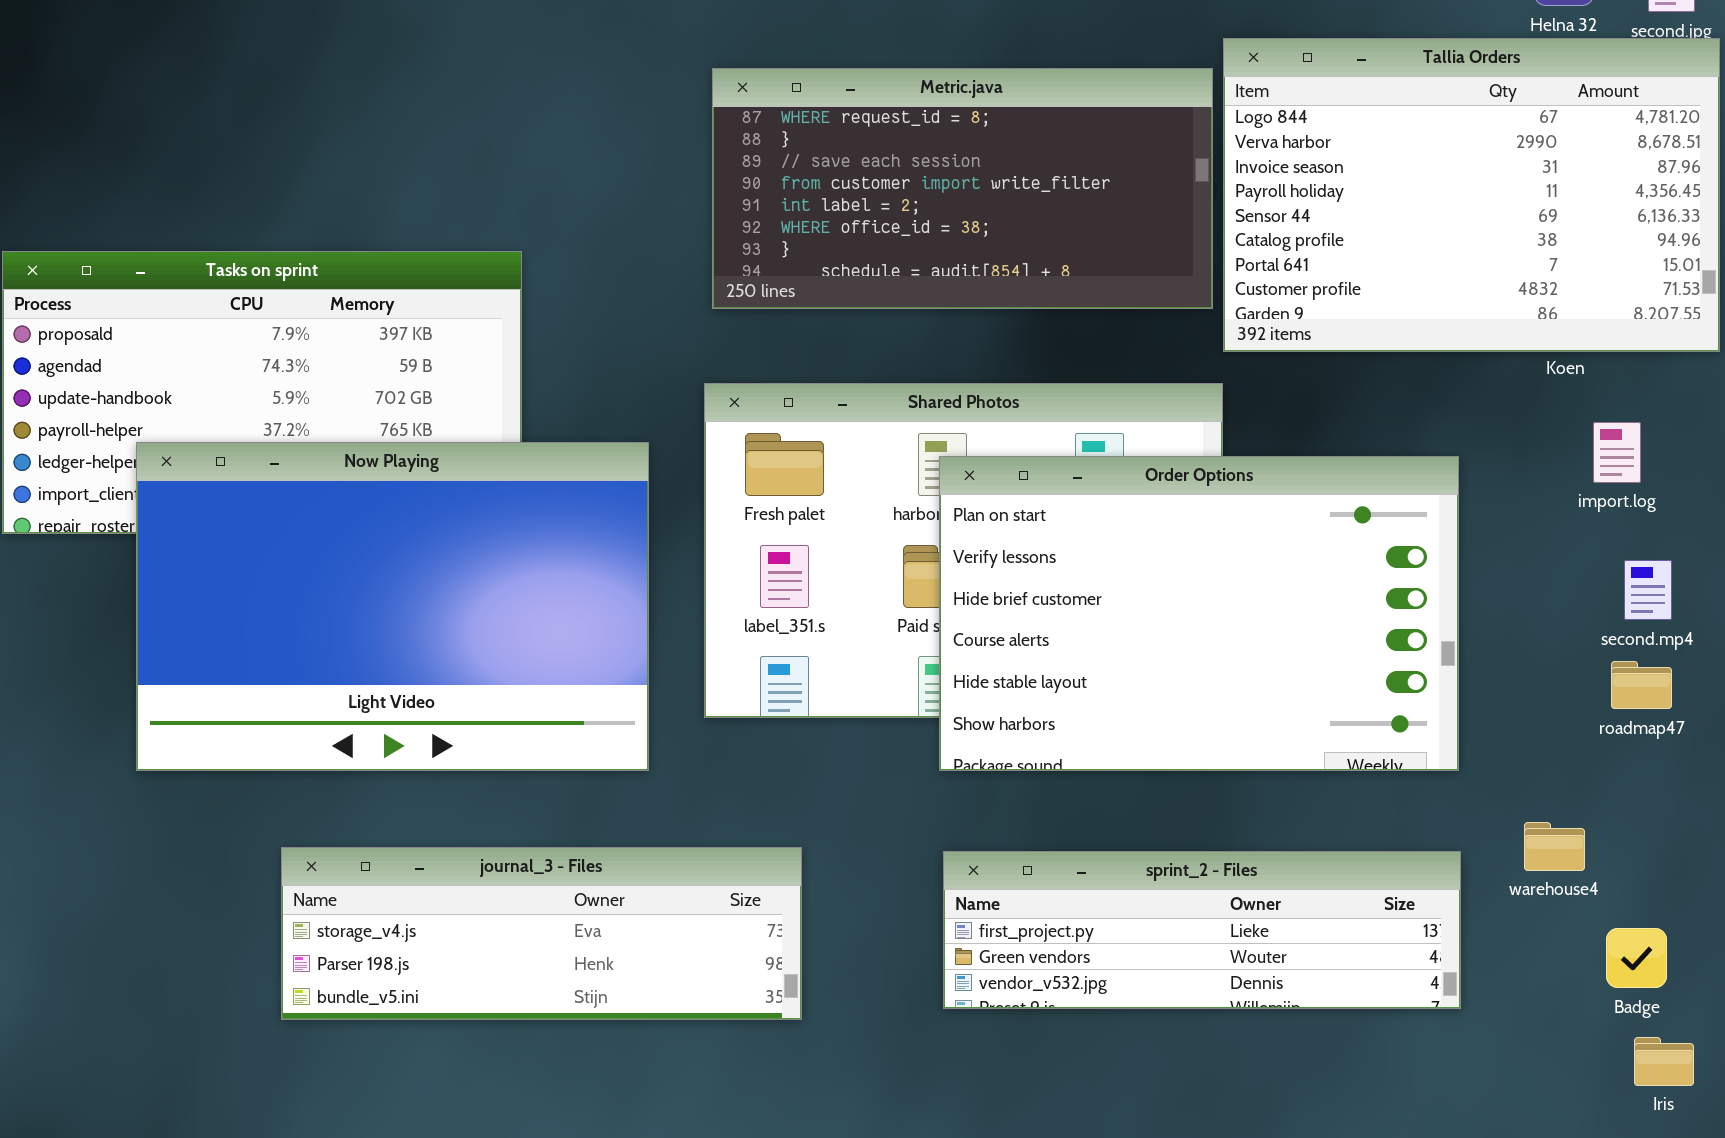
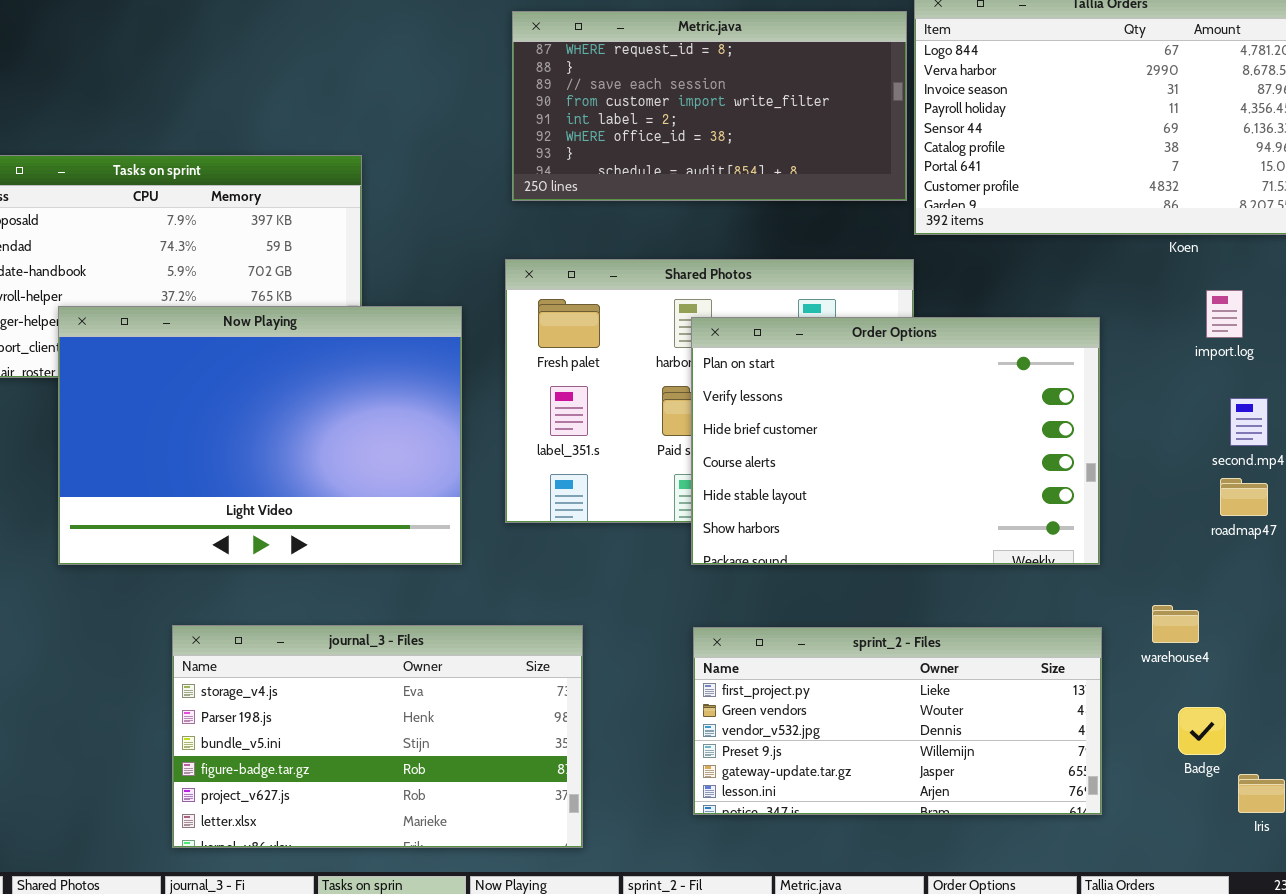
journal_3 - Files: [281,847,802,1020] -> [172,625,583,848], resized
sprint_2 - Files: [943,851,1461,1009] -> [693,627,1102,815], resized
Badge: [1606,928,1667,988] -> [1178,707,1226,755], moved

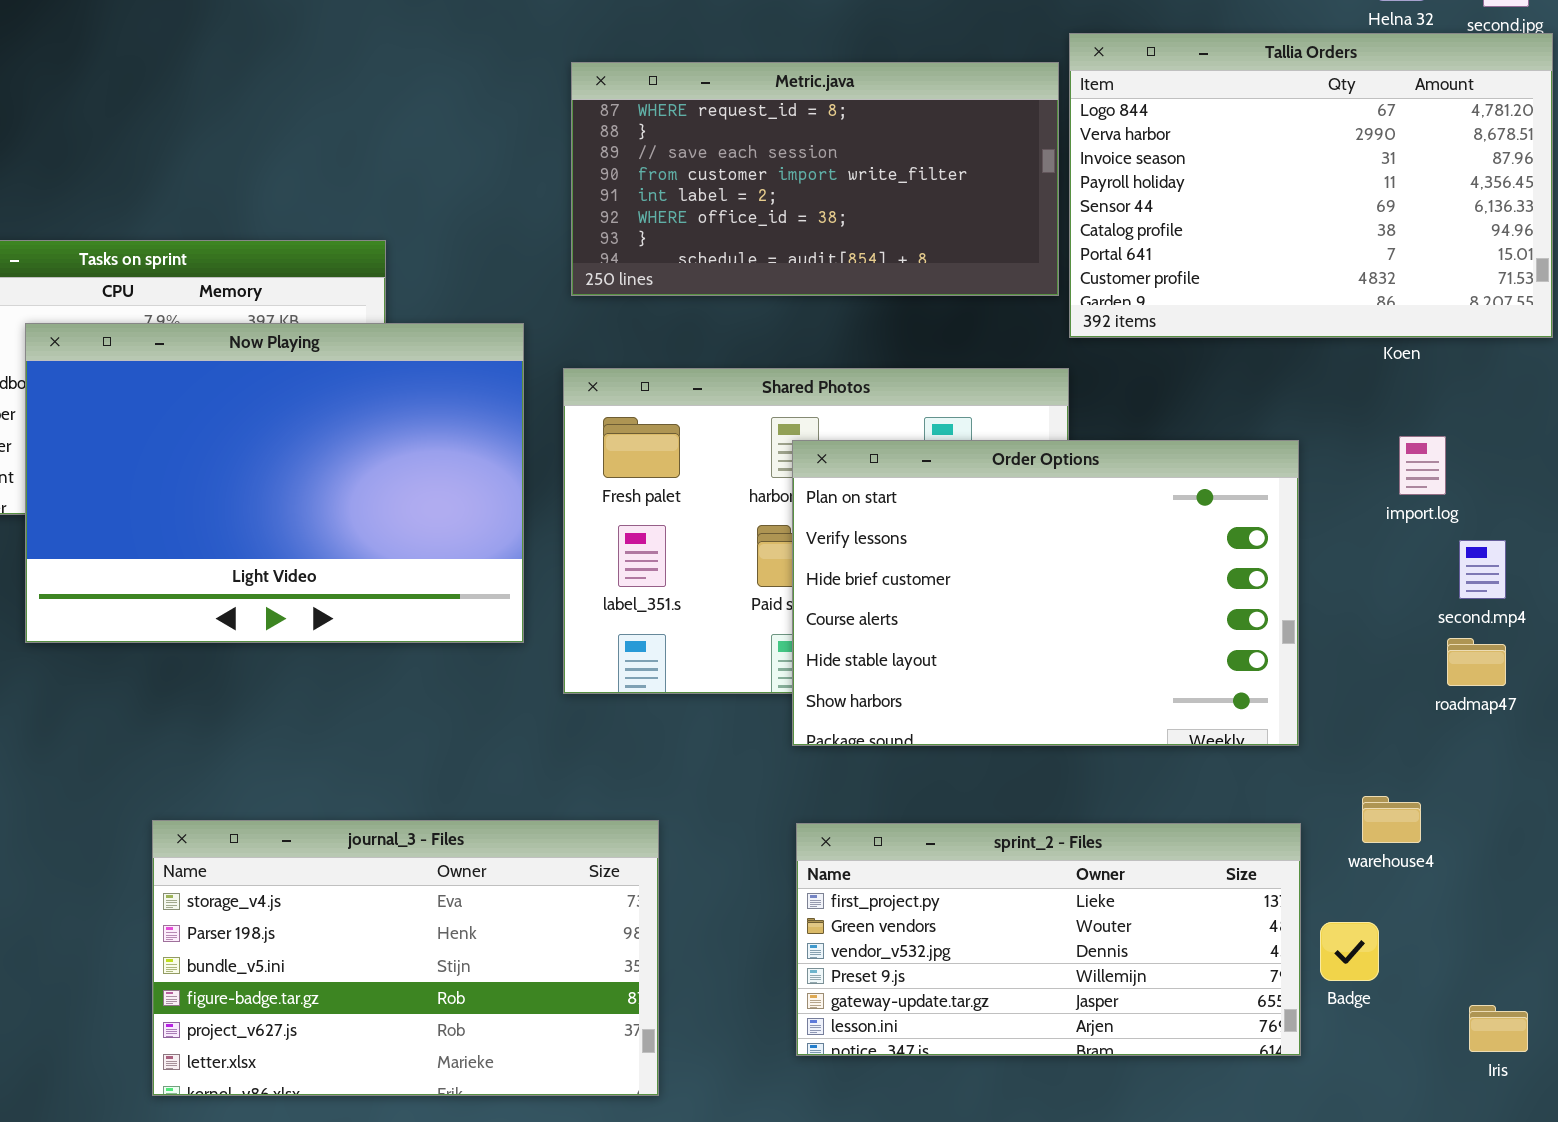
import.log: [1206,290,1243,338] -> [1399,436,1446,495], moved
Now Playing: [58,306,462,565] -> [25,323,524,643], moved
Badge: [1178,707,1226,755] -> [1320,922,1379,981], moved

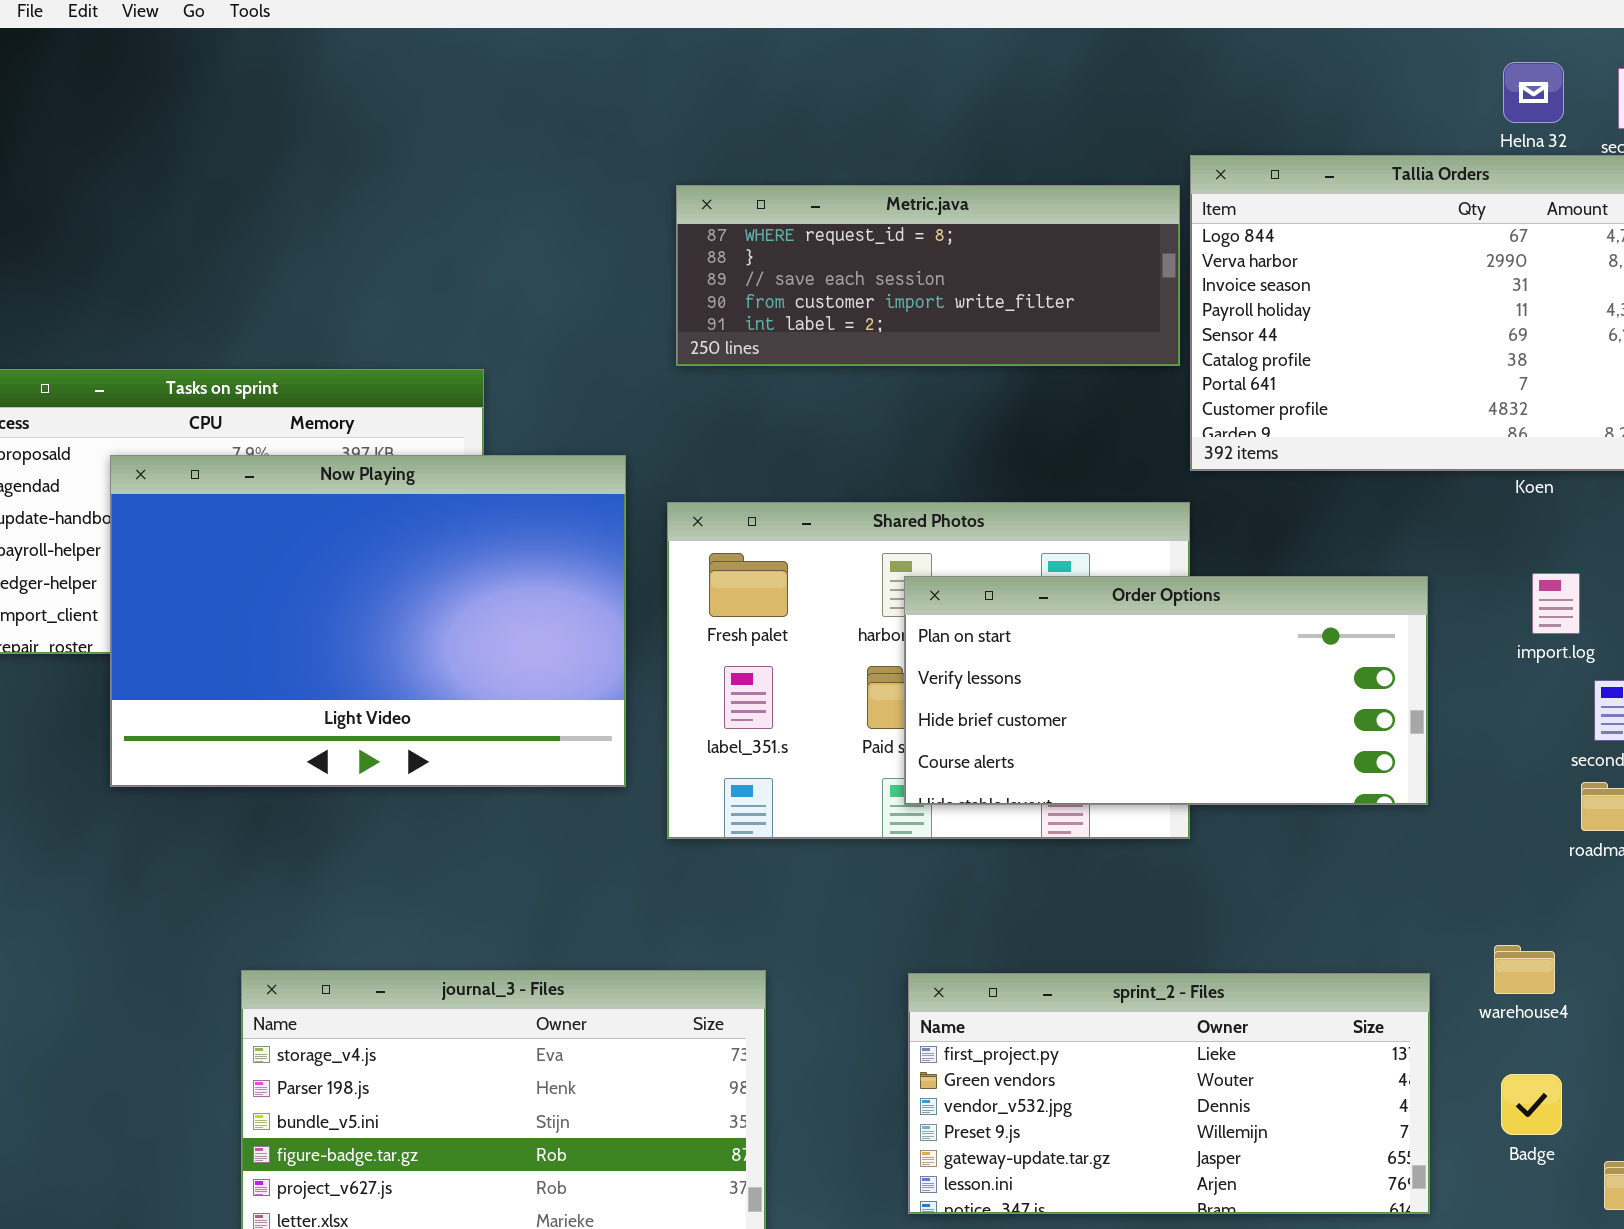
Metric.java: [571,62,1059,296] -> [676,185,1180,366], resized
Order Options: [792,440,1299,746] -> [904,576,1428,805], resized
Badge: [1320,922,1379,981] -> [1501,1074,1562,1135], moved

